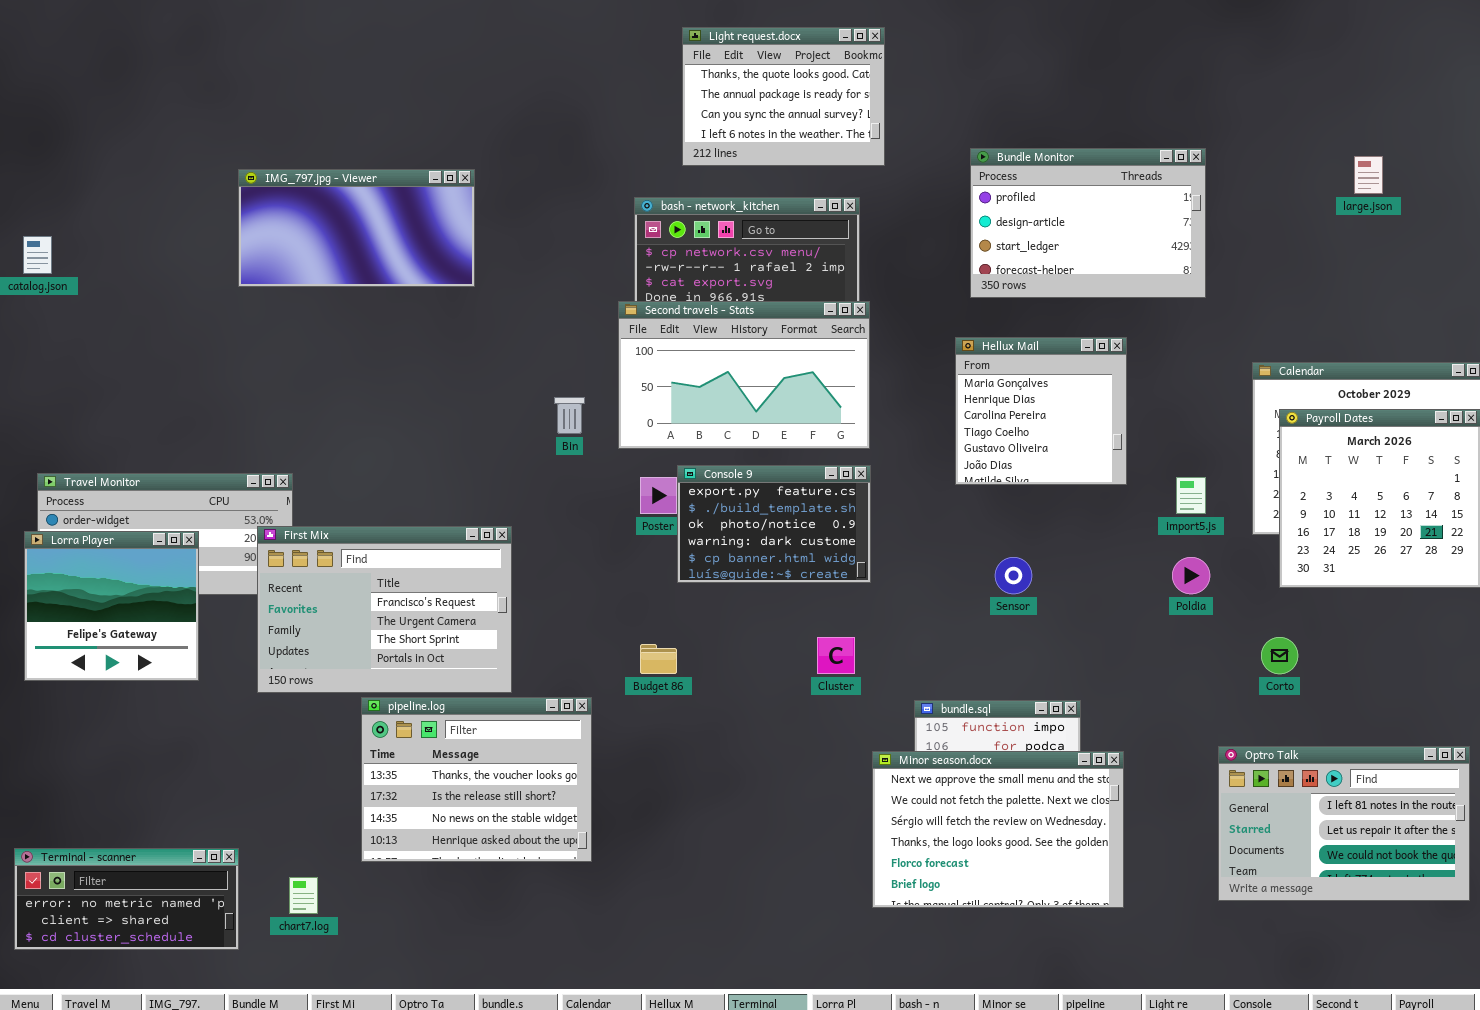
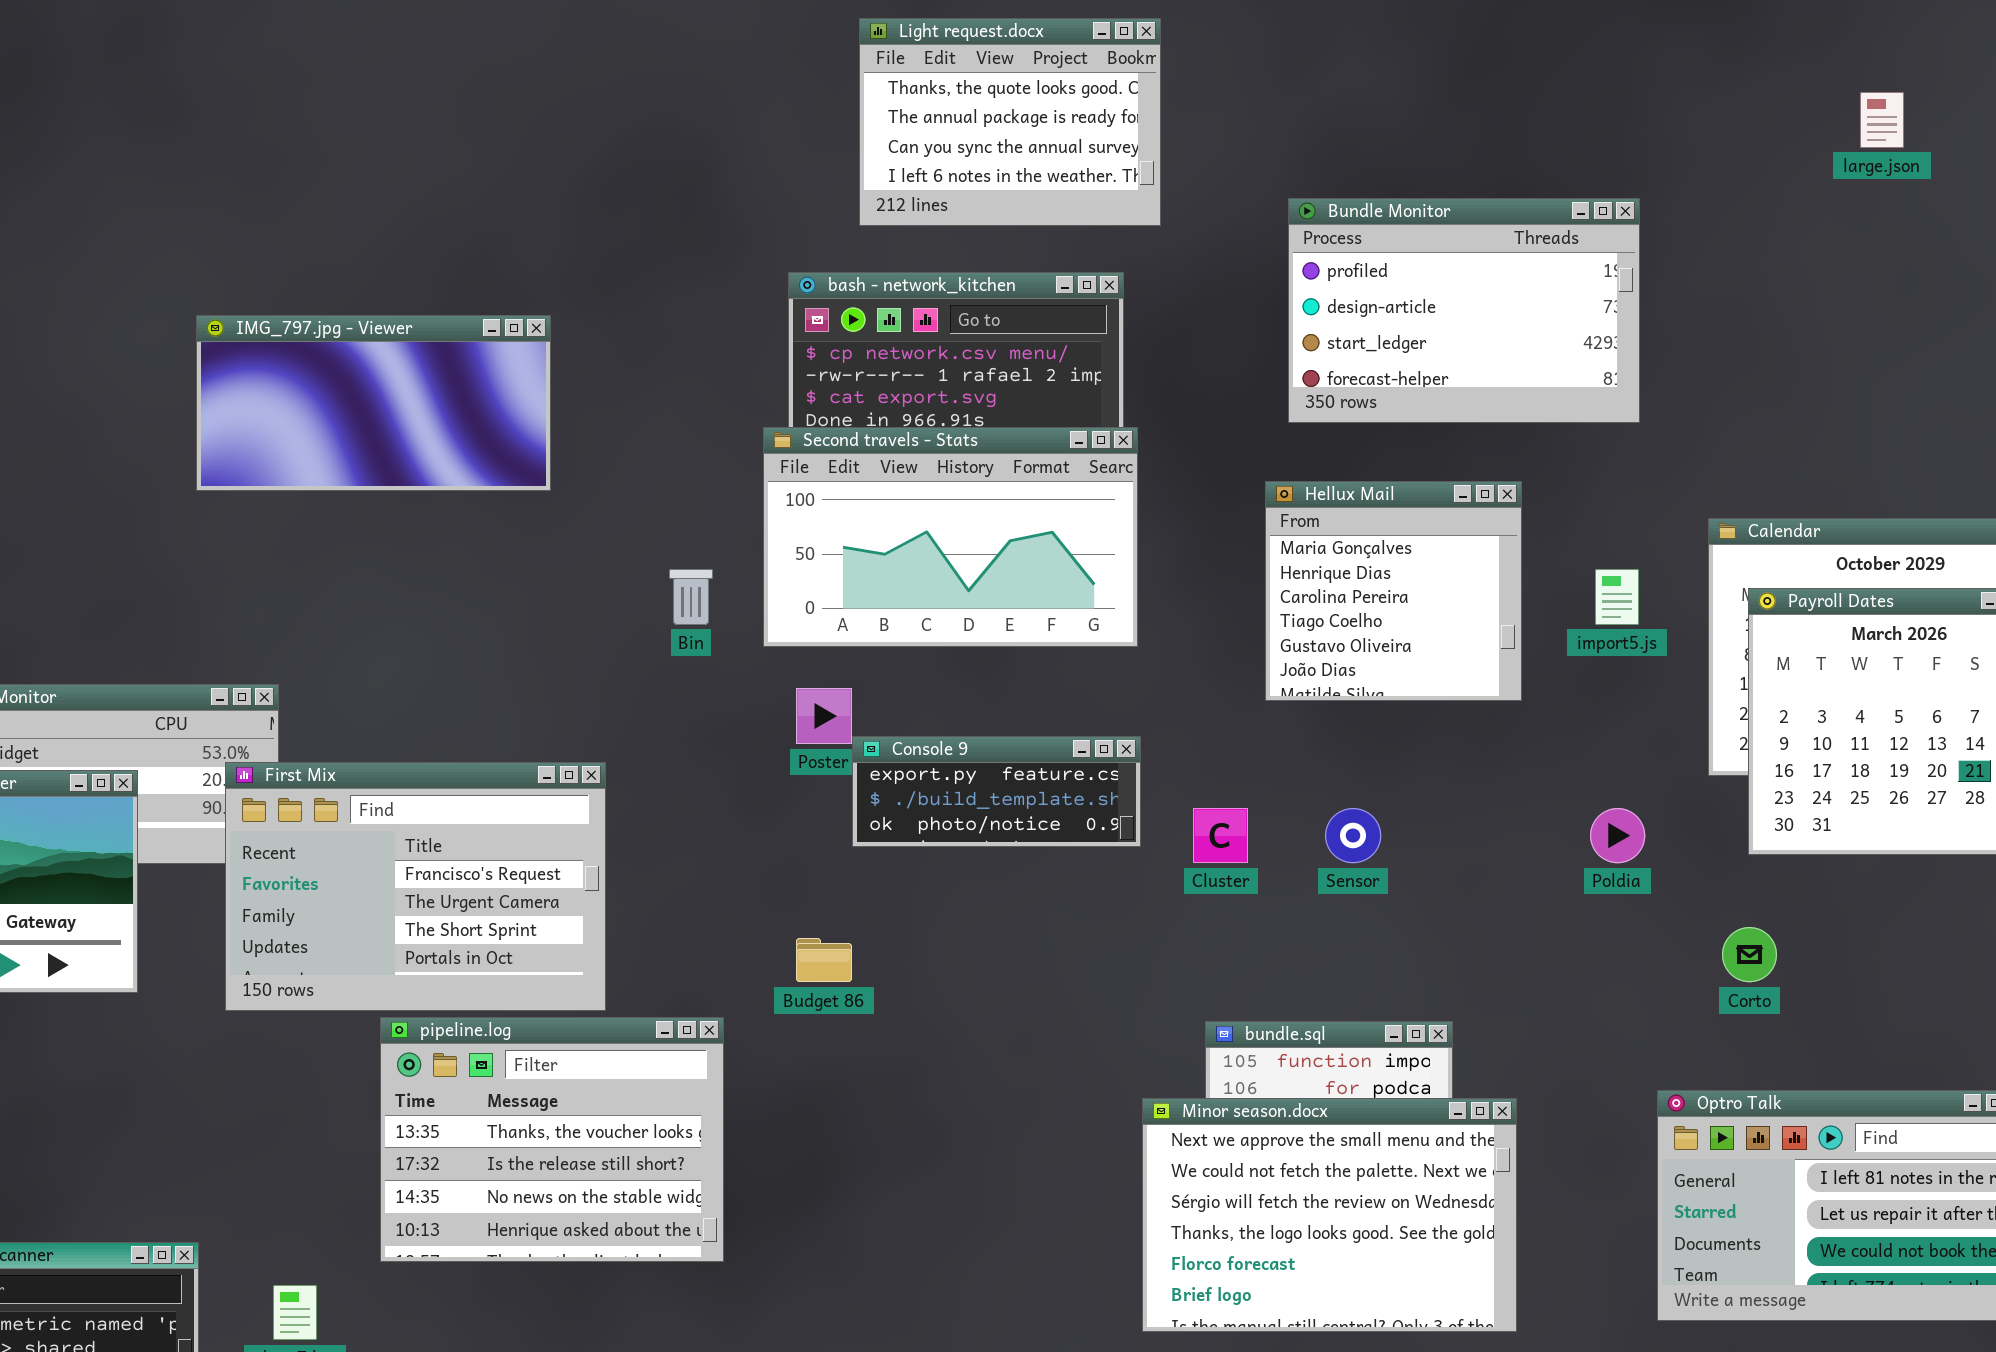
large.json: [1354,156,1383,194] -> [1860,92,1904,148], moved
IMG_797.jpg - Viewer: [238,169,475,287] -> [196,315,551,491], moved
Console 9: [677,465,871,583] -> [852,736,1141,847], resized
import5.js: [1176,477,1206,514] -> [1595,569,1639,625], moved
Cluster: [817,637,855,674] -> [1193,808,1248,863], moved

